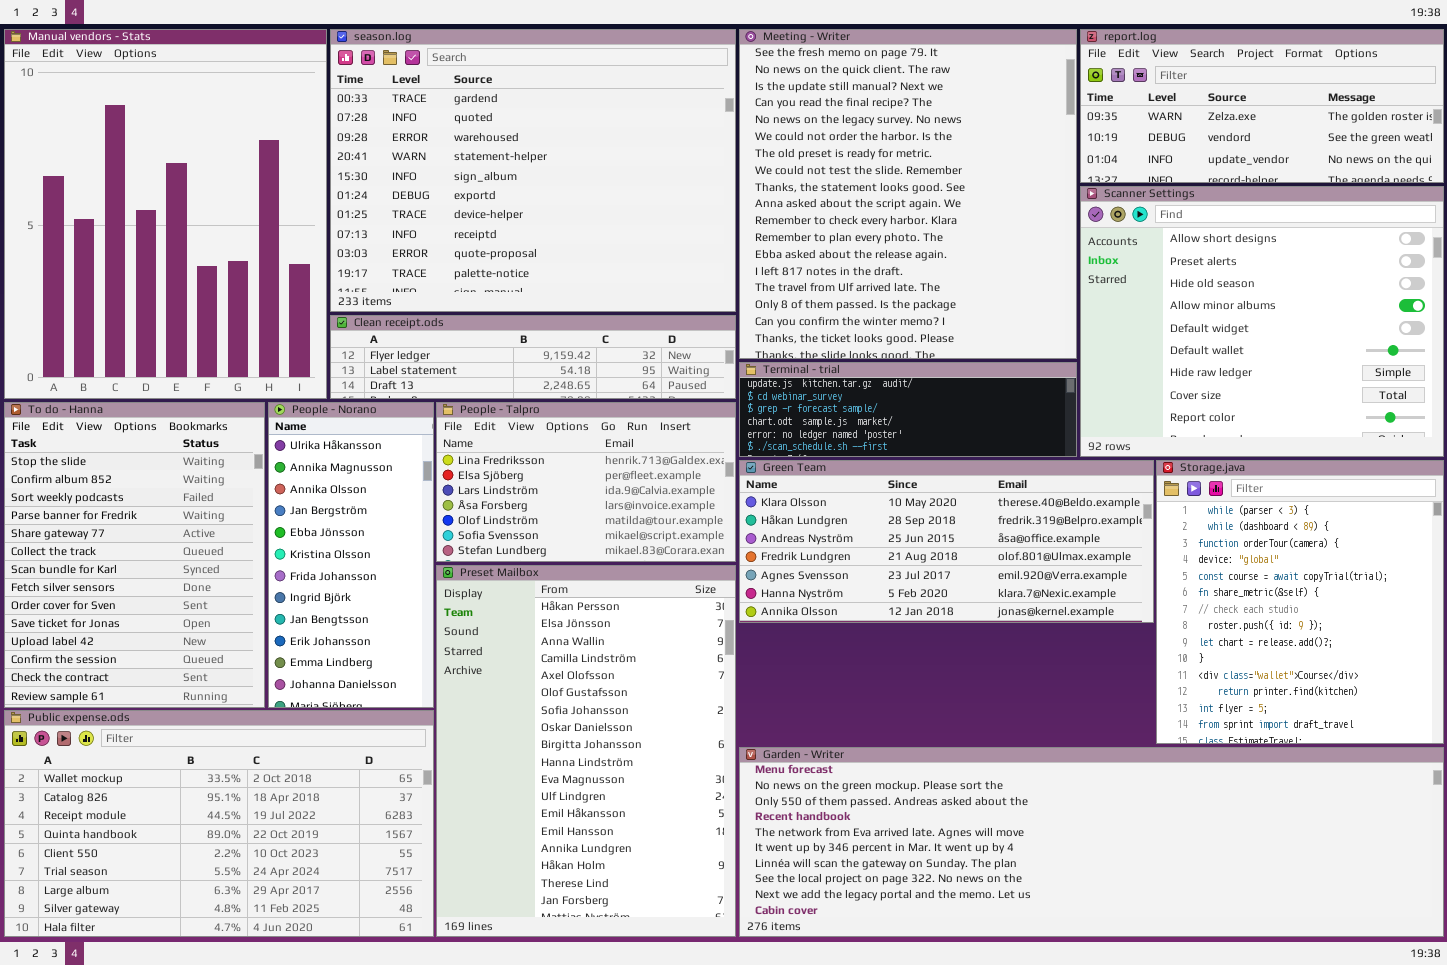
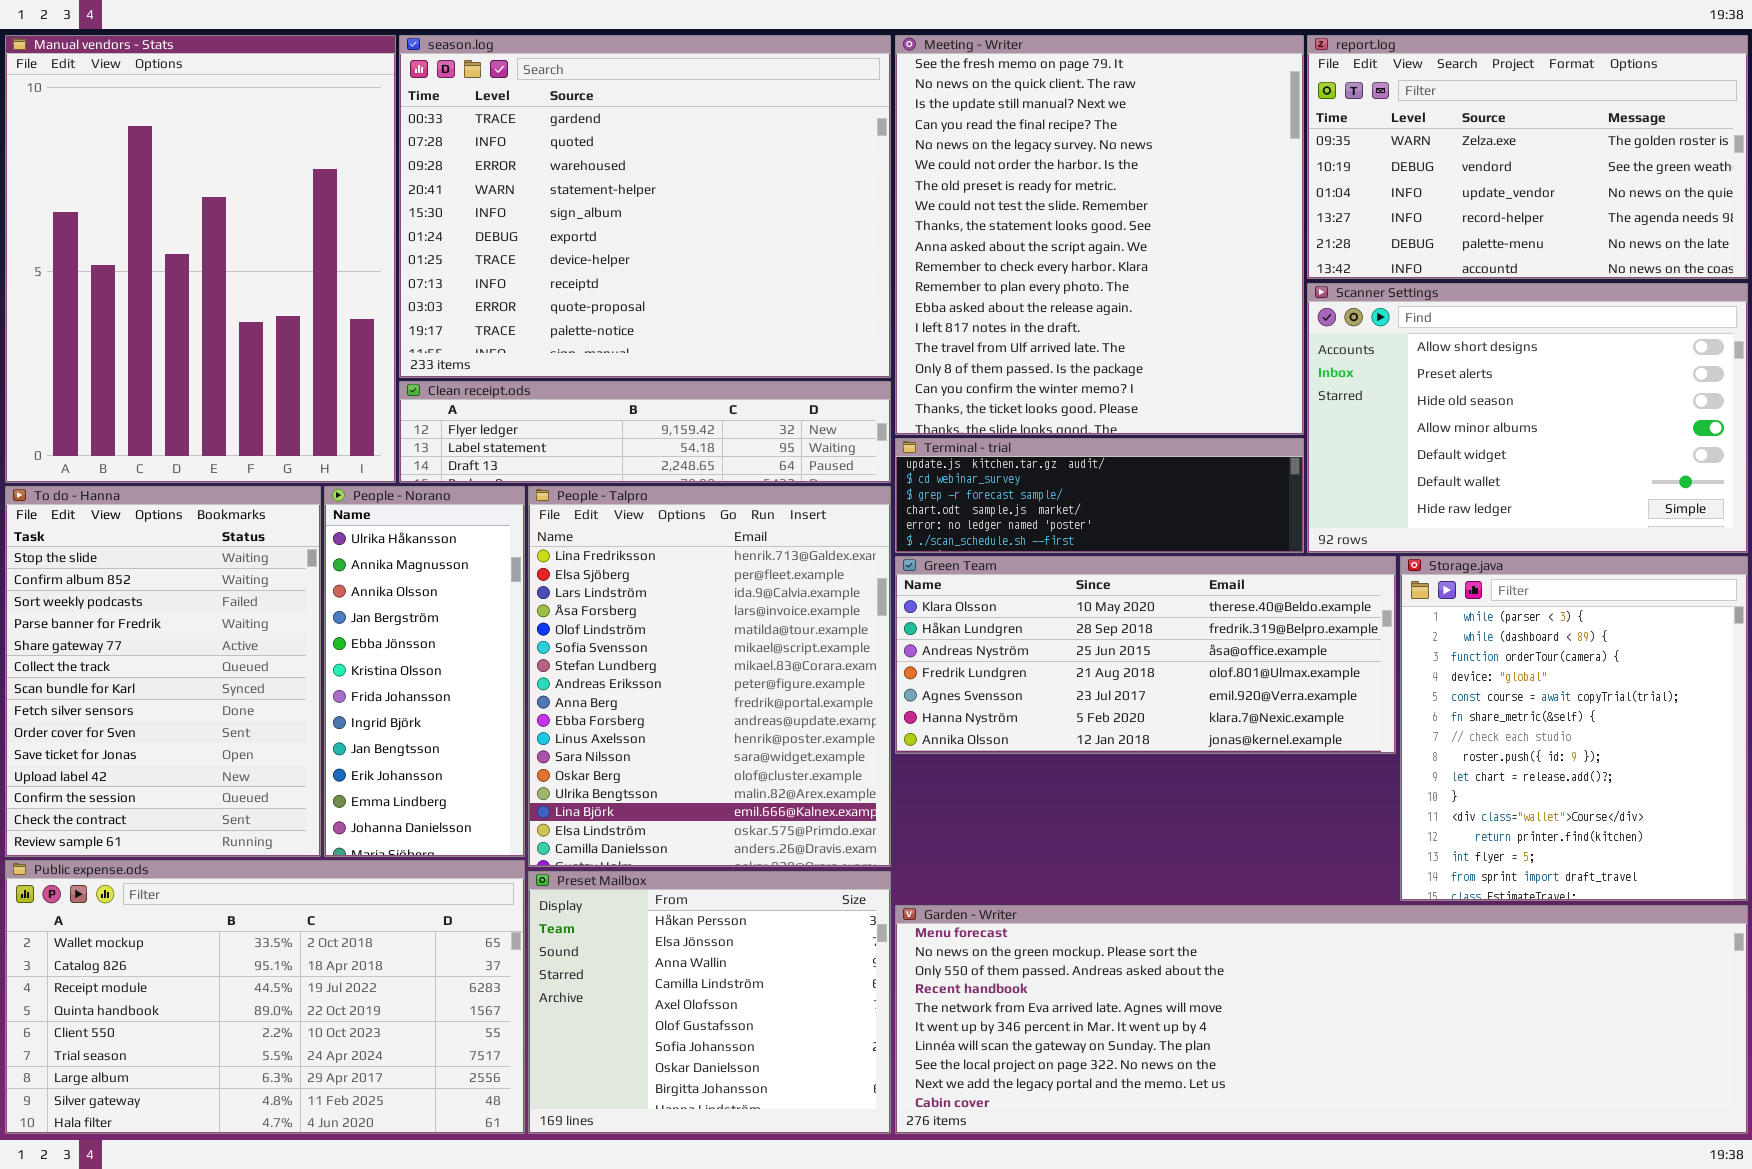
report.log: [1080,29,1444,183] -> [1307,35,1748,279], resized
Scanner Settings: [1080,186,1444,457] -> [1307,283,1748,553], resized
People - Talpro: [436,402,736,562] -> [528,486,891,867], resized
Preset Mailbox: [436,565,736,937] -> [528,871,891,1134], resized

